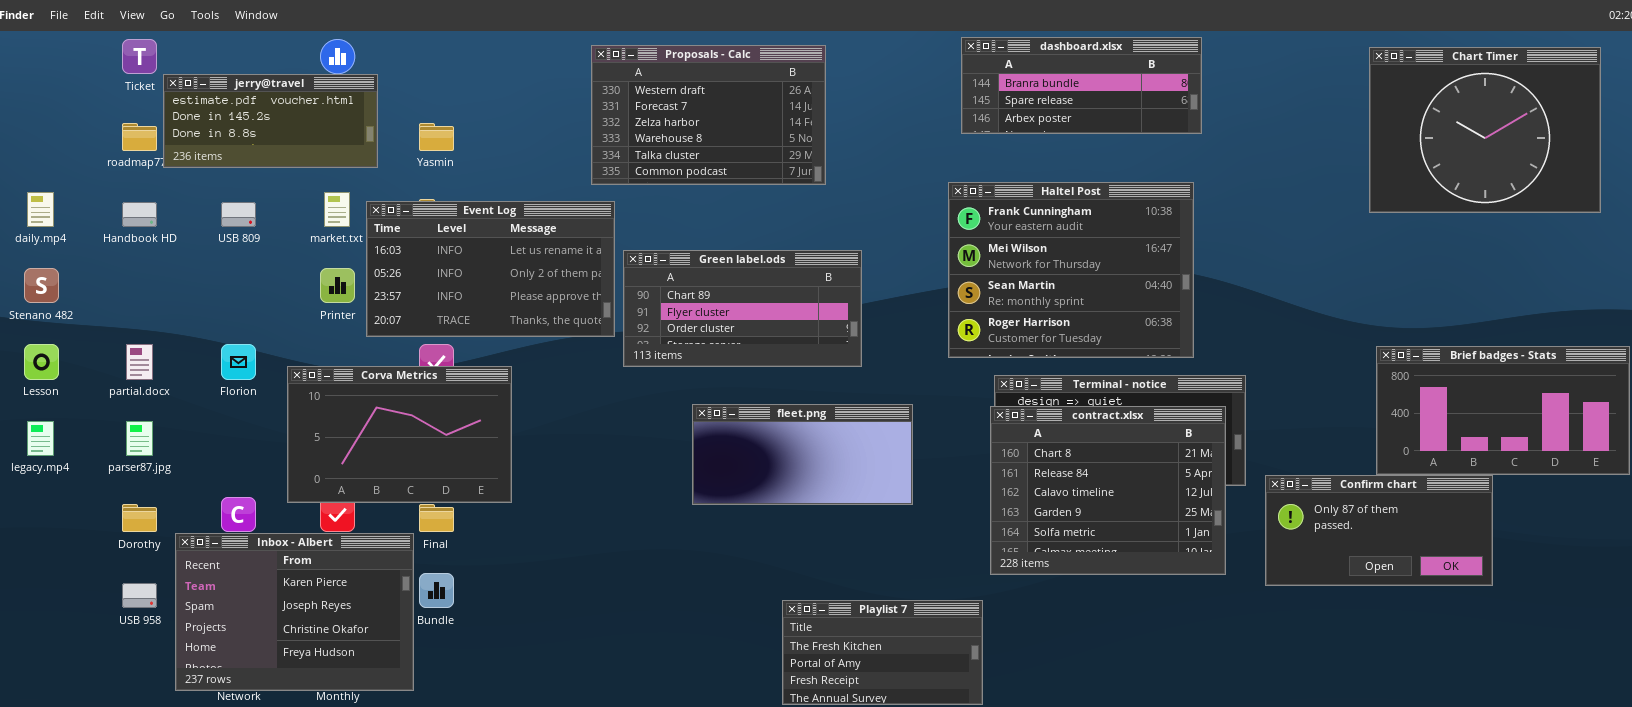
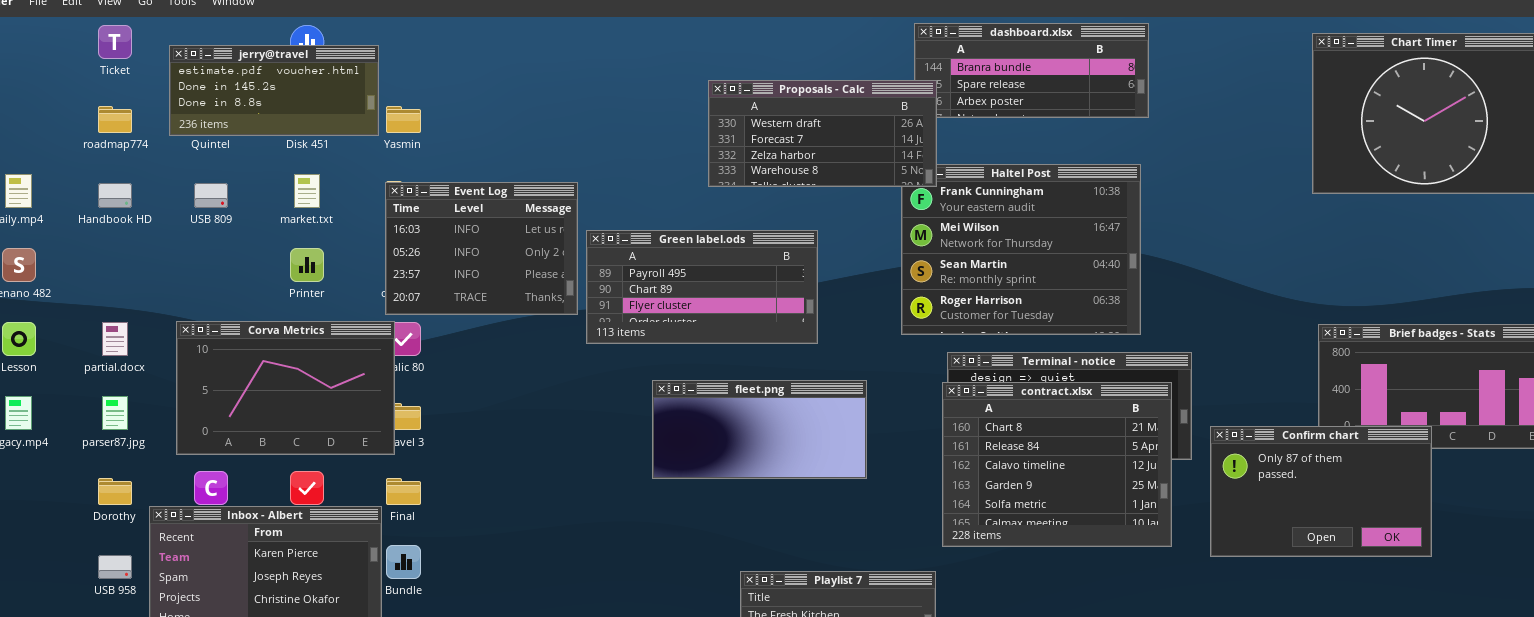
Proposals - Calc: [591,45,826,185] -> [708,80,937,187], moved, resized
jerry@travel: [163,74,378,168] -> [169,45,379,136], moved
Event Log: [366,201,615,337] -> [385,182,578,315], resized
Green label.ods: [623,250,862,367] -> [586,230,818,344], scrolled up 1 row
Corva Metrics: [287,366,512,503] -> [176,321,395,455], moved
Confirm chart: [1265,475,1493,586] -> [1210,426,1432,557], resized

